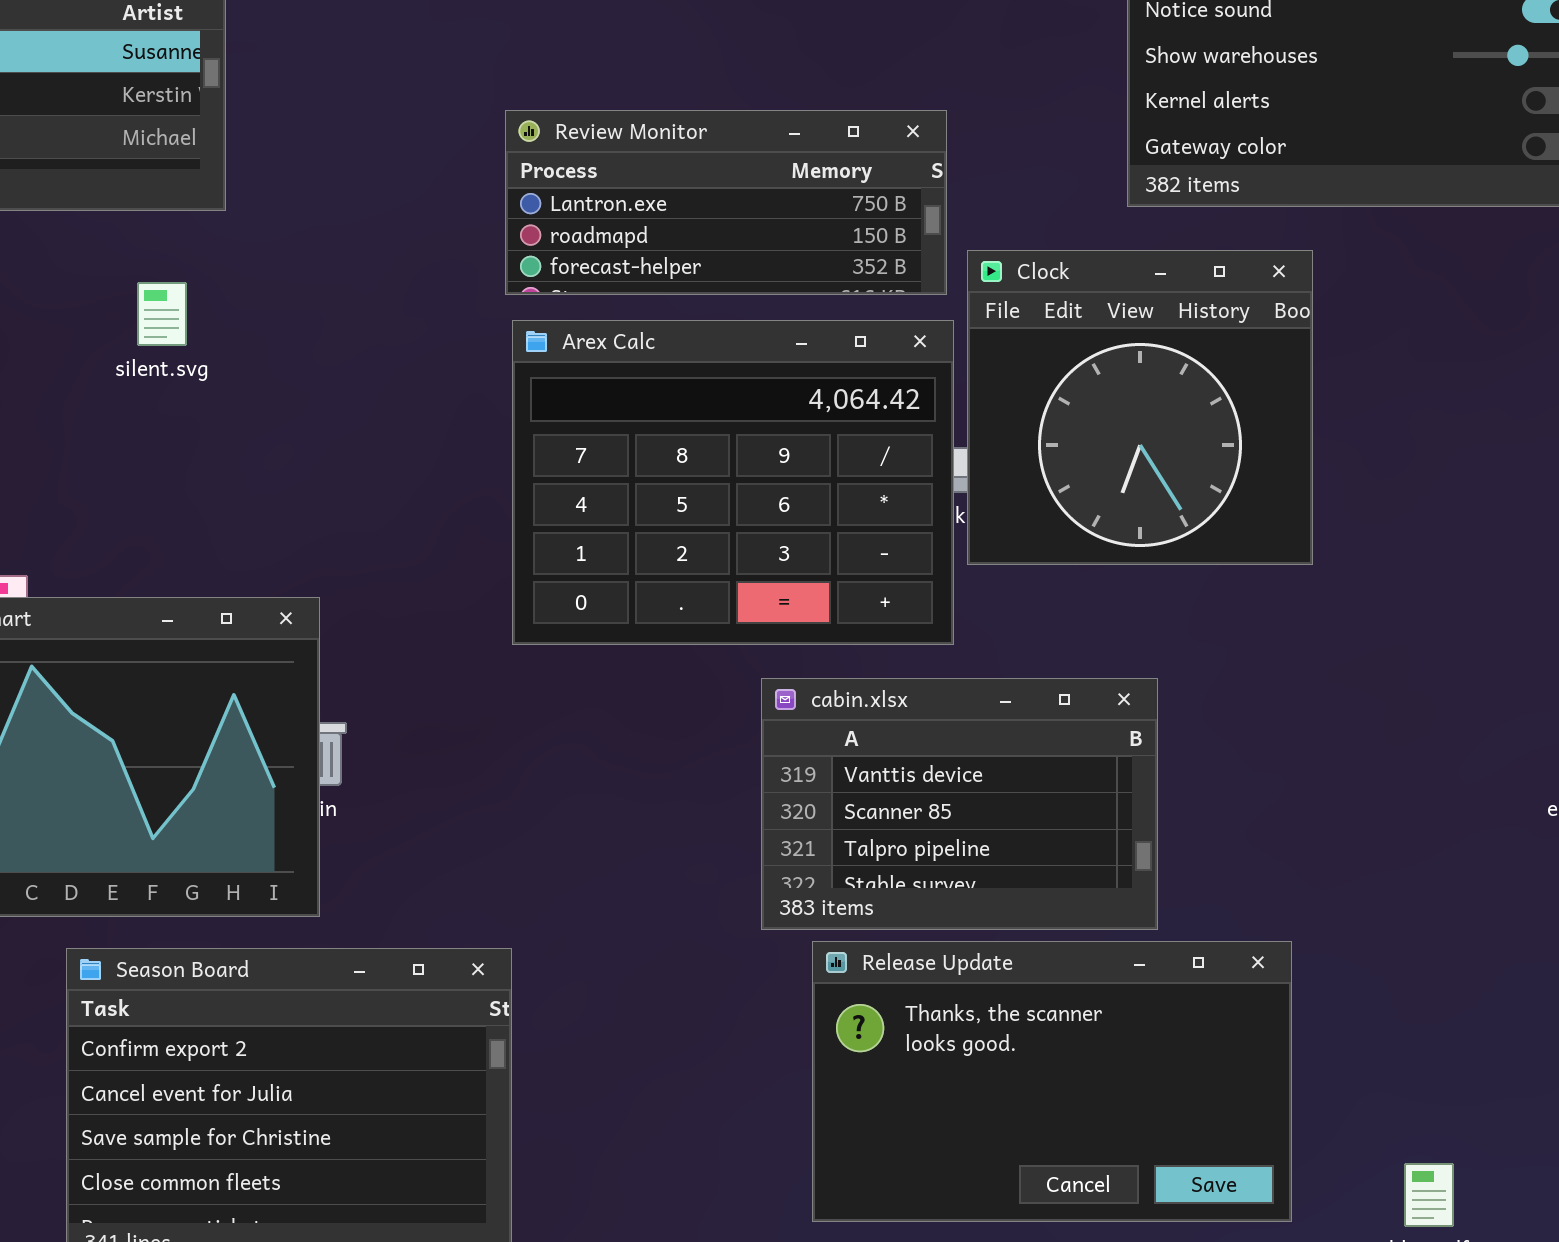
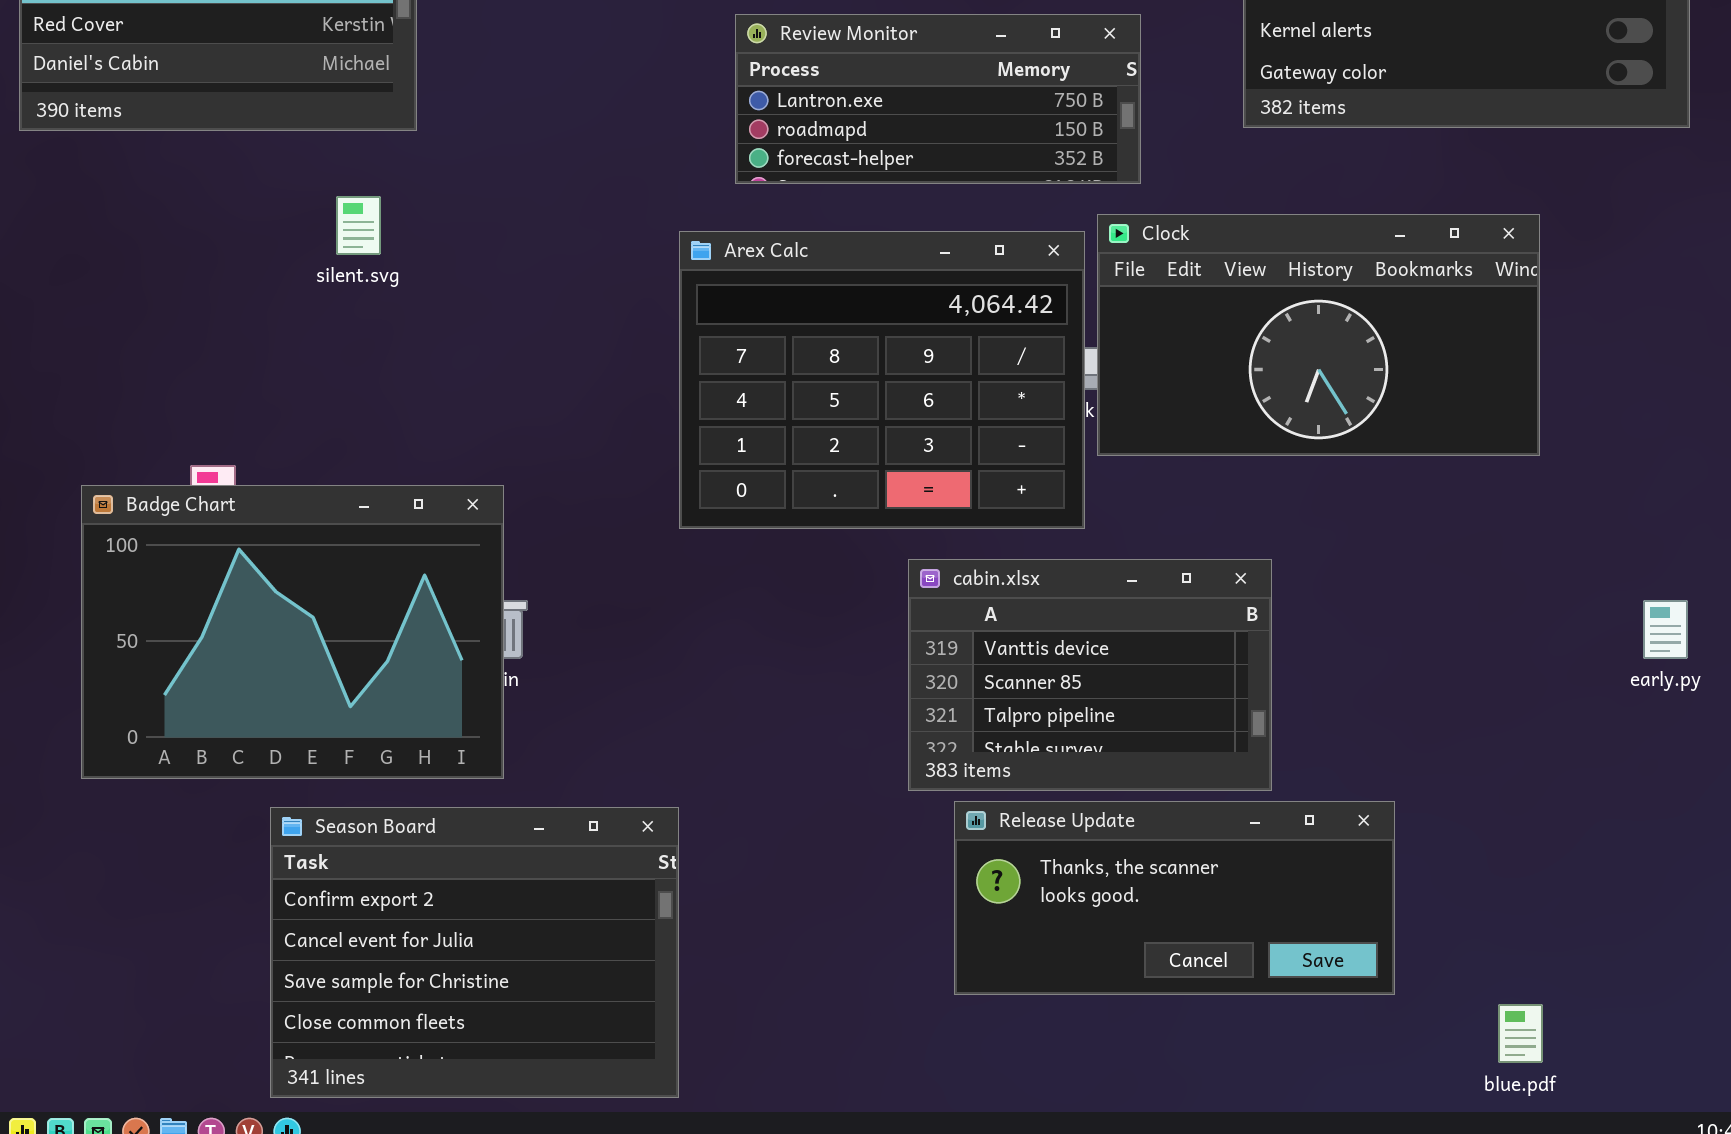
Review Monitor: [505,110,947,295] -> [735,14,1141,184], moved
Clock: [967,250,1313,565] -> [1097,214,1540,456], resized
Release Update: [812,941,1292,1222] -> [954,801,1395,995], resized

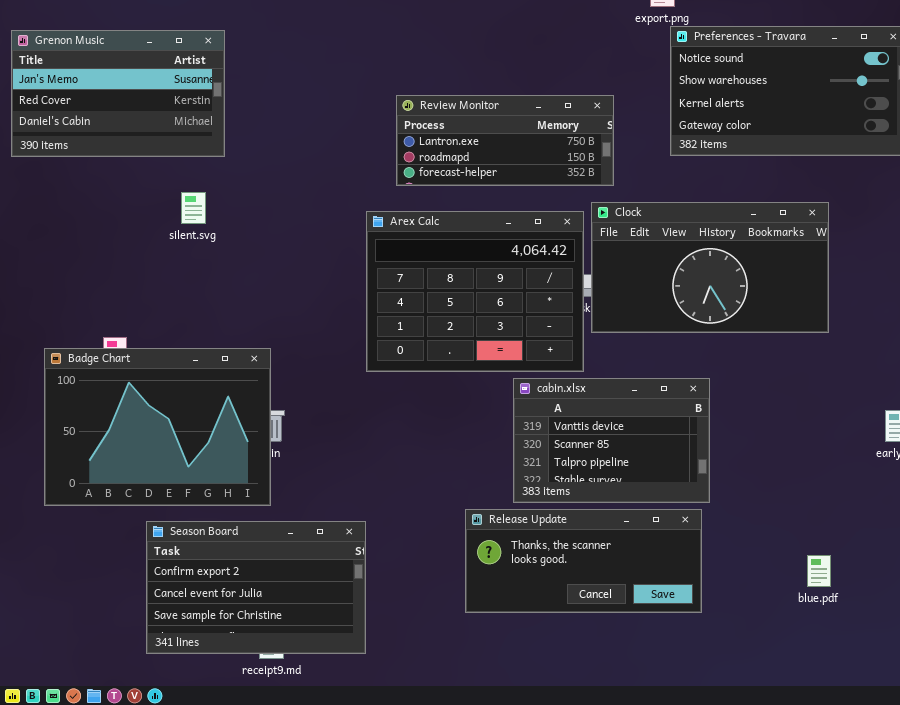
cabin.xlsx: [908,559,1272,791] -> [513,378,710,503], moved
Release Update: [954,801,1395,995] -> [465,509,702,613], moved
Season Board: [270,807,679,1098] -> [146,521,366,654], resized
blue.pdf: [1498,1004,1543,1063] -> [807,555,831,587], moved

